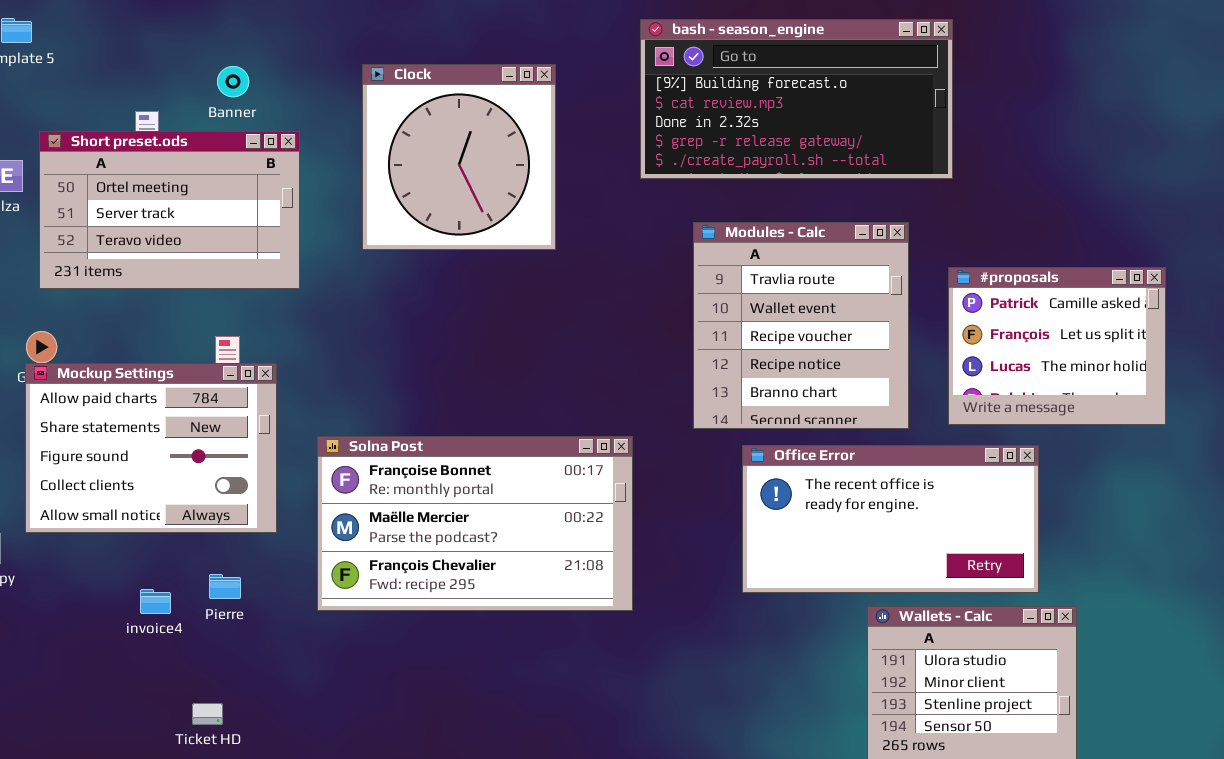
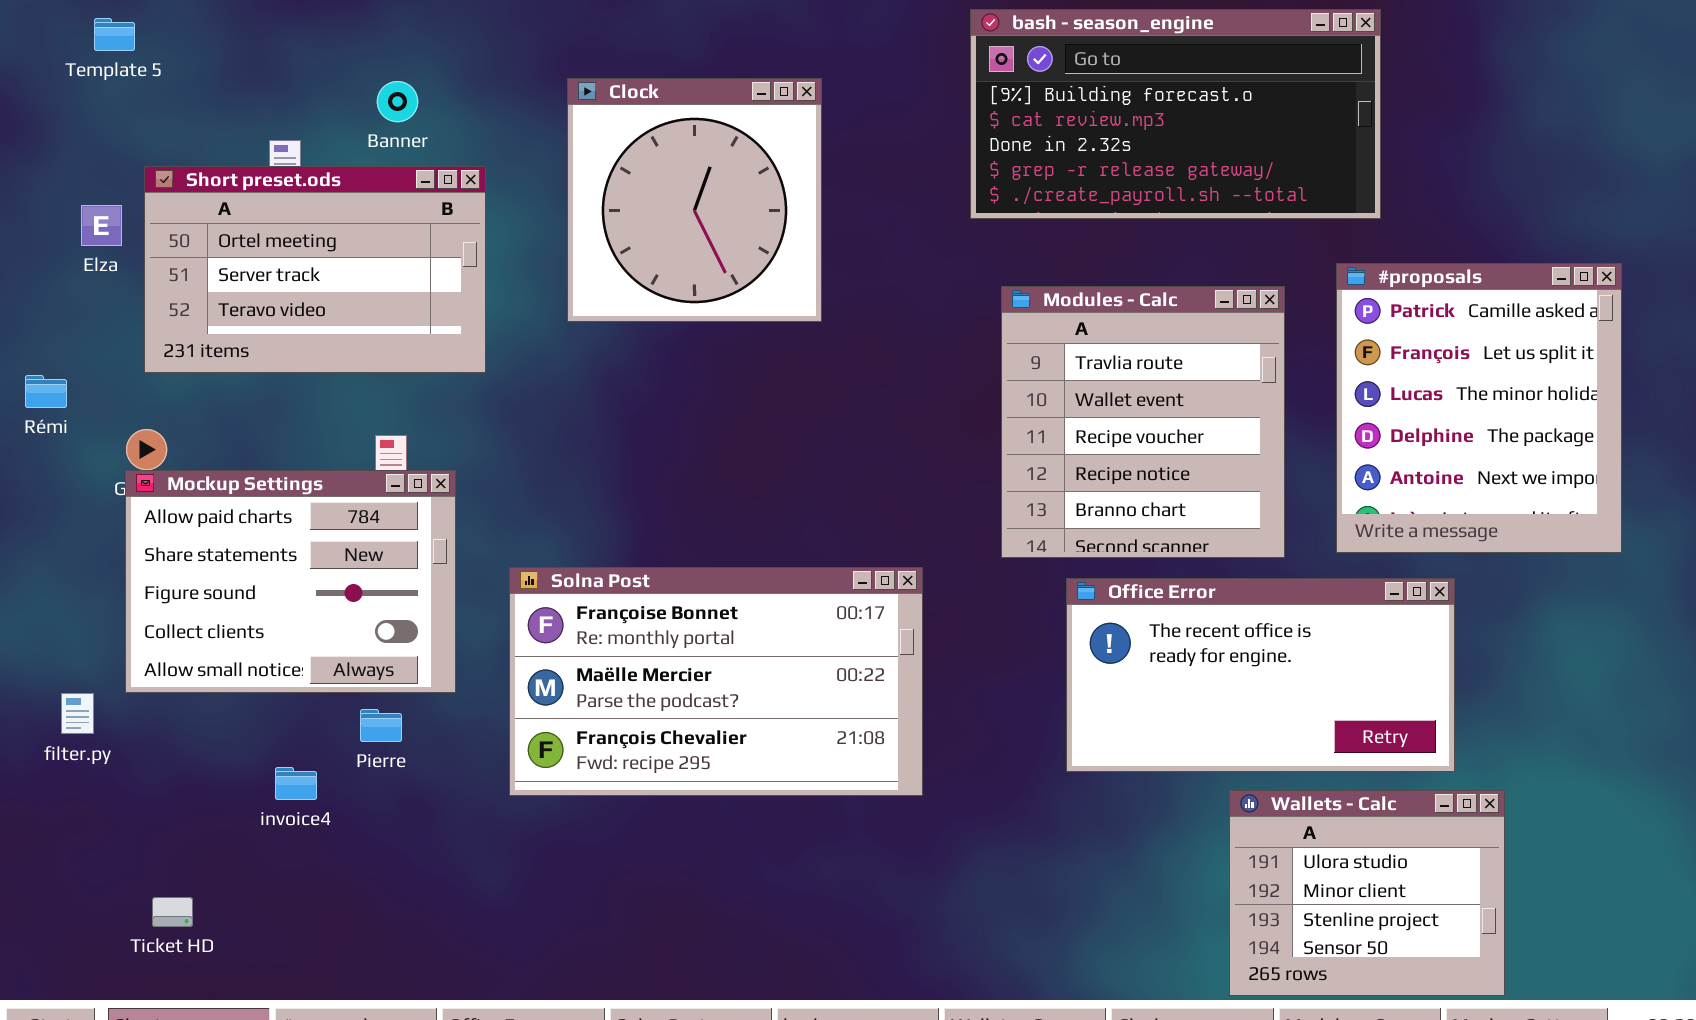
bash - season_engine: [640,19,953,179] -> [970,9,1381,219], moved
#proposals: [948,267,1166,425] -> [1336,263,1622,553], resized
Pierre: [209,574,241,599] -> [360,709,402,742], moved
Ticket HD: [192,703,223,725] -> [152,897,193,927], moved

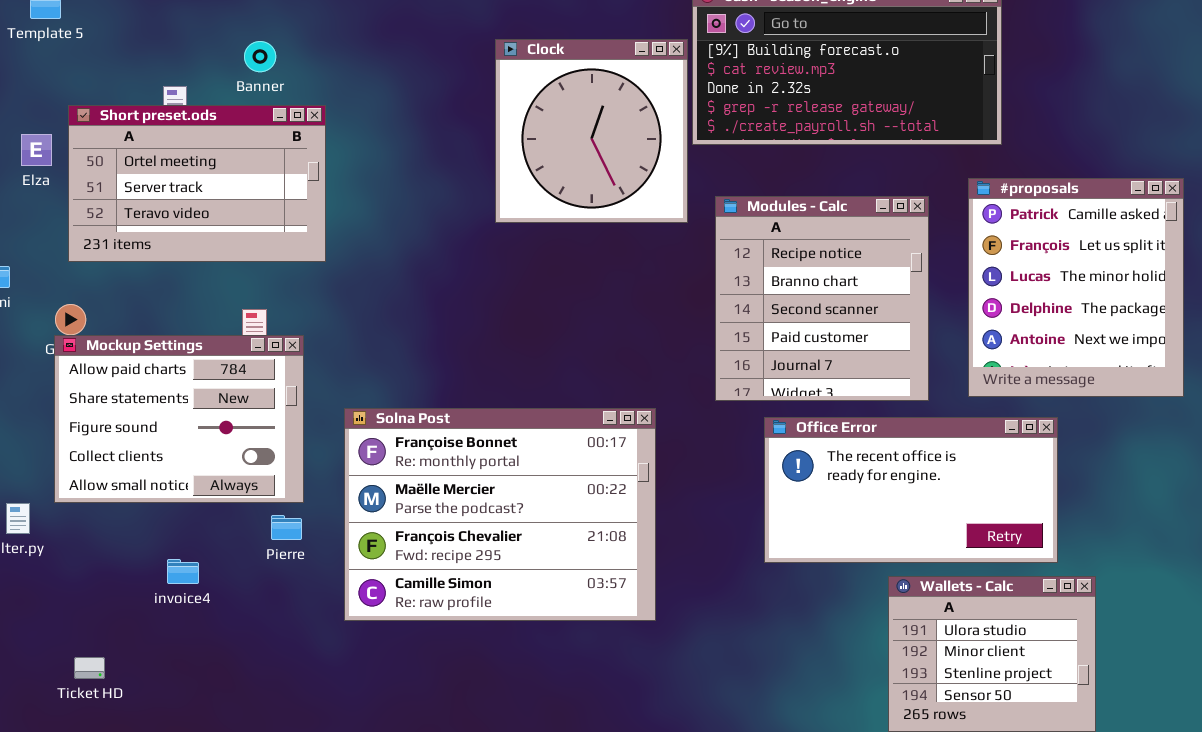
Clock: [567,78,822,322] -> [495,39,688,223], moved
Modules - Calc: [1001,286,1285,558] -> [715,196,929,401], scrolled down 3 rows
Solna Post: [509,567,923,796] -> [344,408,656,621], resized
Pierre: [360,709,402,742] -> [271,515,302,540], moved

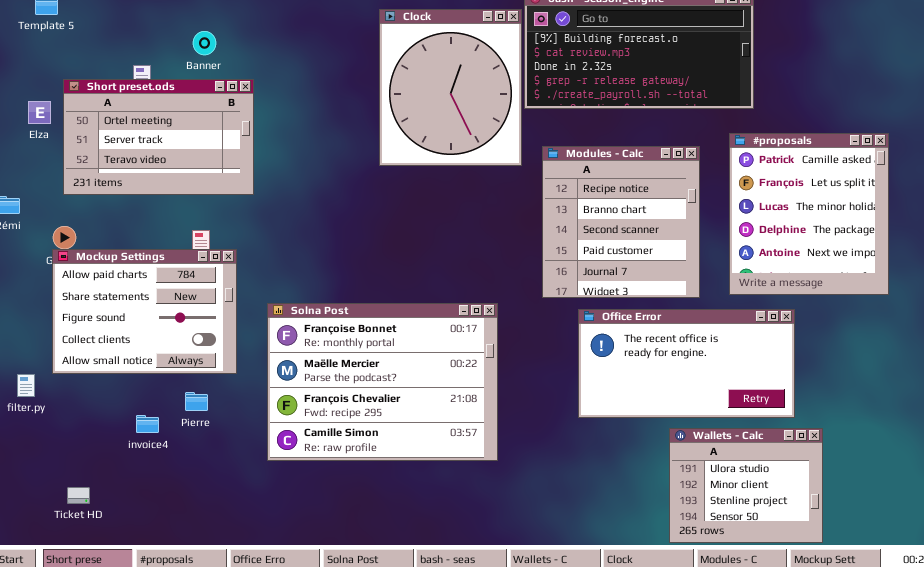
Clock: [495,39,688,223] -> [379,9,522,166], resized
Pierre: [271,515,302,540] -> [185,392,208,411], moved

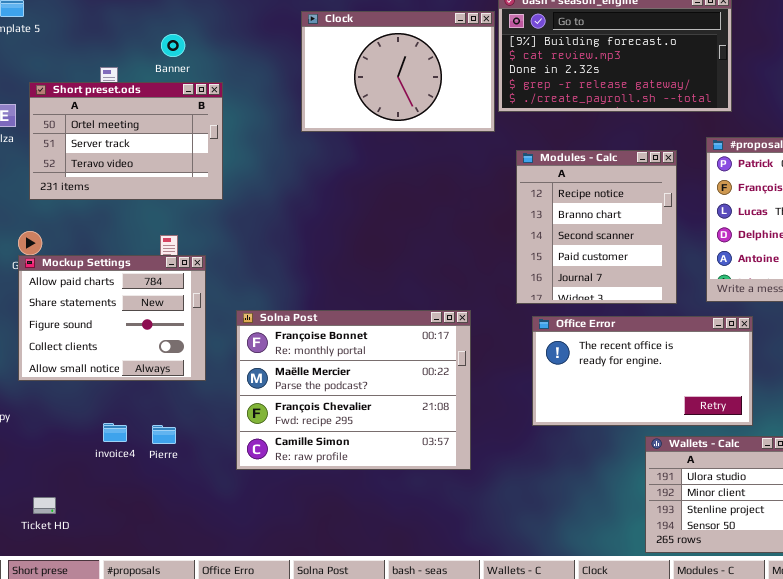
Clock: [379,9,522,166] -> [301,11,495,132], resized
Office Error: [578,309,795,418] -> [532,316,753,426], moved
Pierre: [185,392,208,411] -> [152,425,176,444], moved

